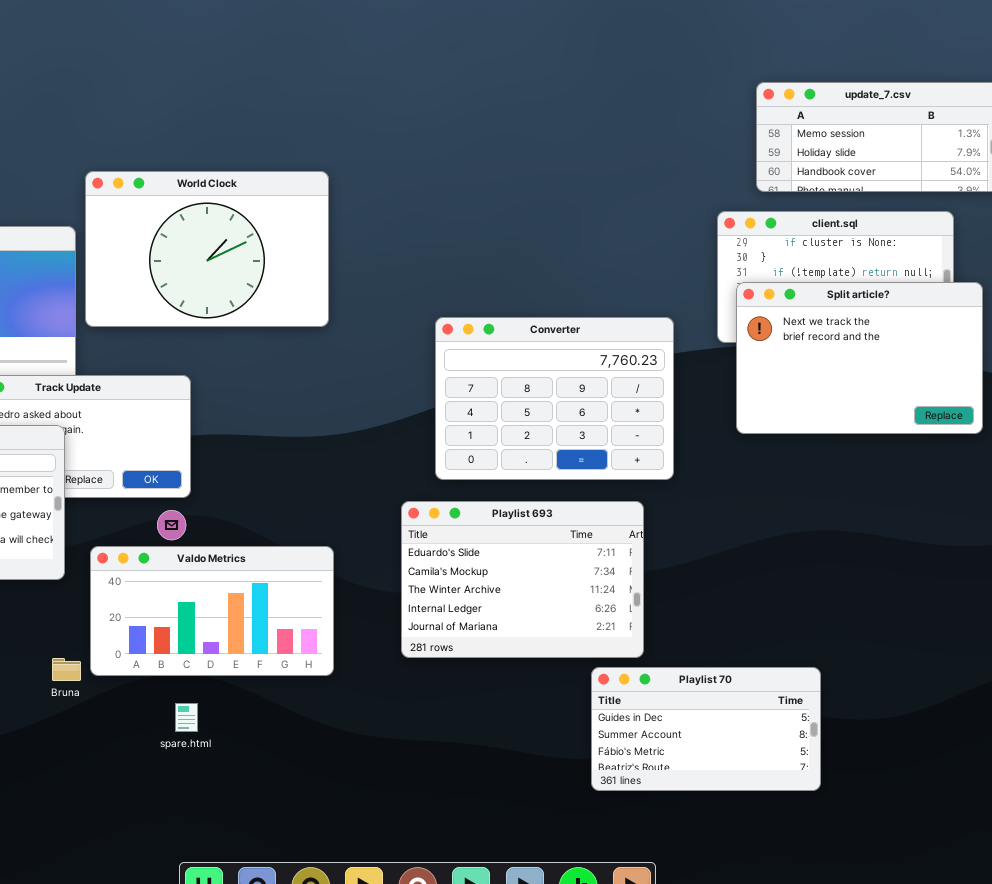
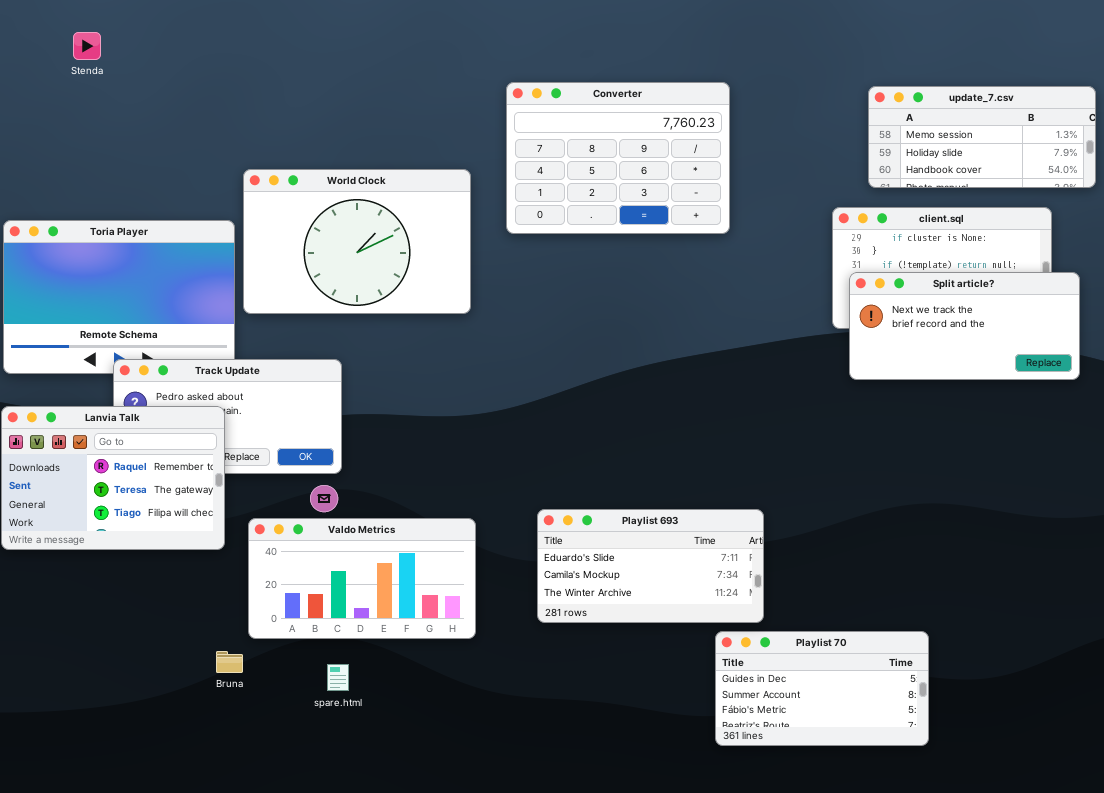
Split article?: [736,282,983,434] -> [849,272,1080,380], resized
Converter: [435,317,674,480] -> [506,82,730,234], moved
Playlist 693: [401,501,644,658] -> [537,509,764,623], resized
Bruna: [52,658,81,681] -> [216,651,243,673], moved

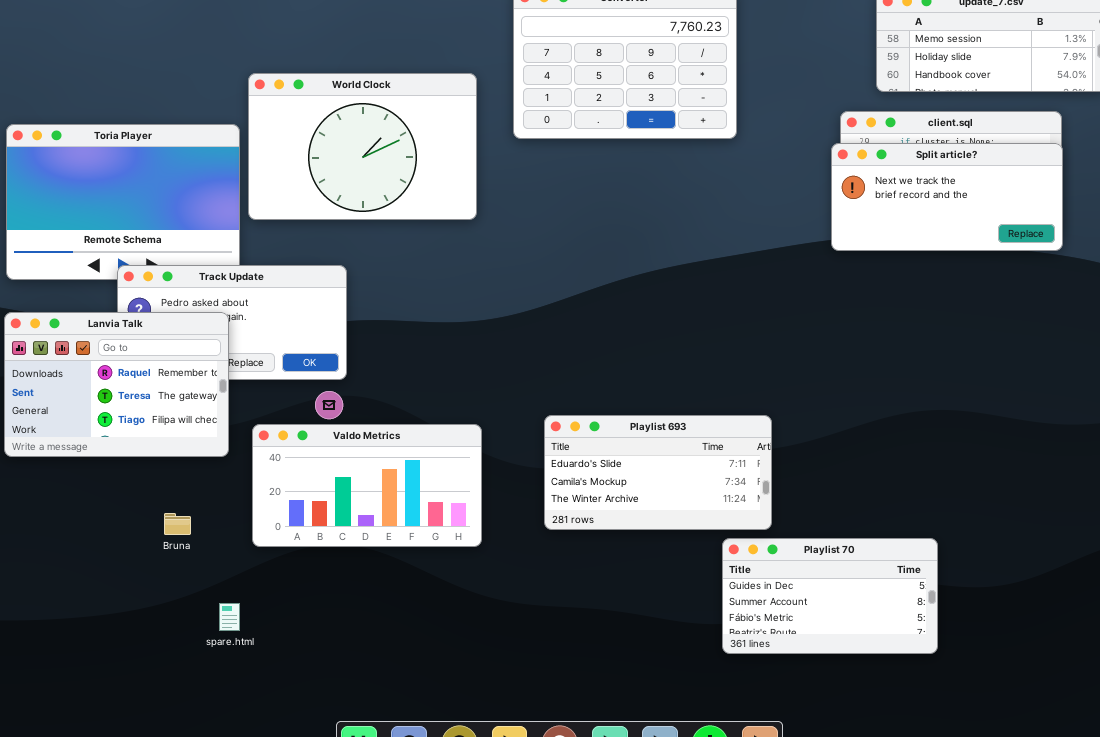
Split article?: [849,272,1080,380] -> [831,143,1063,251], moved
Bruna: [216,651,243,673] -> [164,513,191,535], moved
spare.html: [327,664,349,691] -> [219,603,240,631], moved

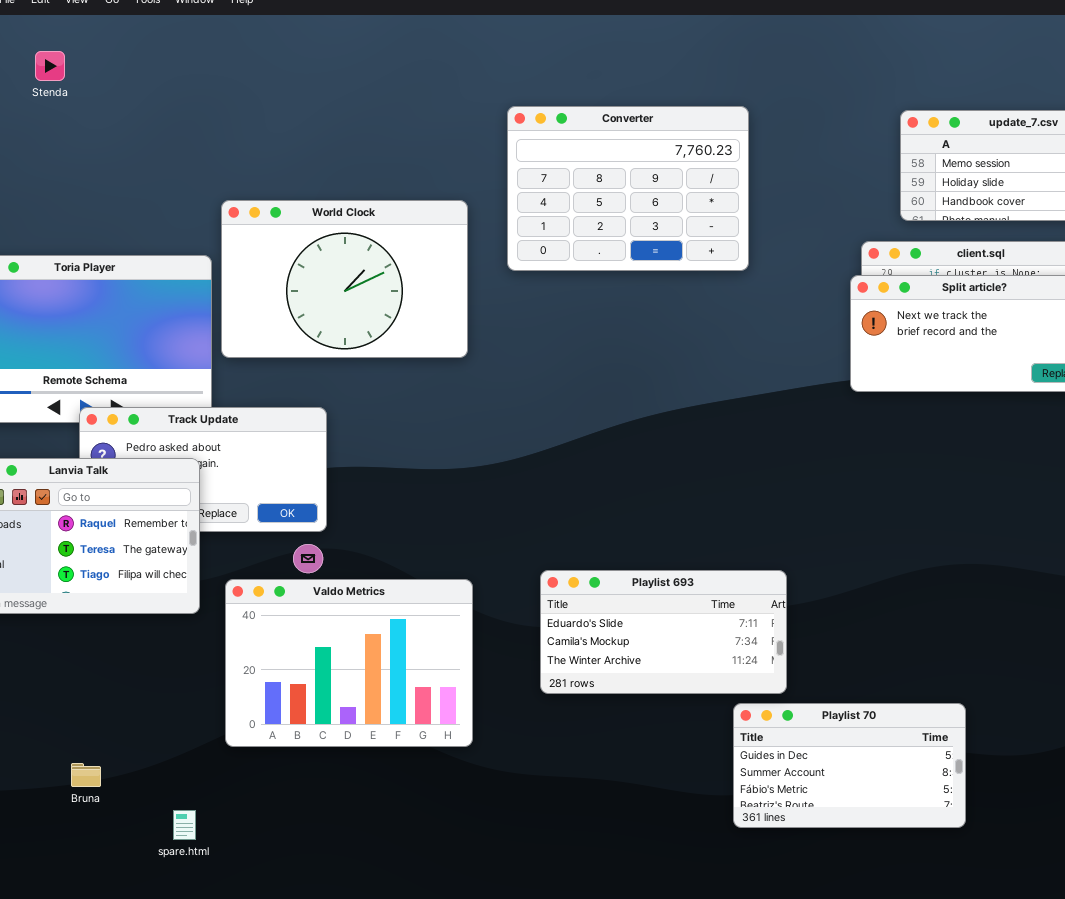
Valdo Metrics: [252,424,482,547] -> [225,579,473,747], resized
Bruna: [164,513,191,535] -> [71,763,101,787], moved
spare.html: [219,603,240,631] -> [173,810,196,840], moved

